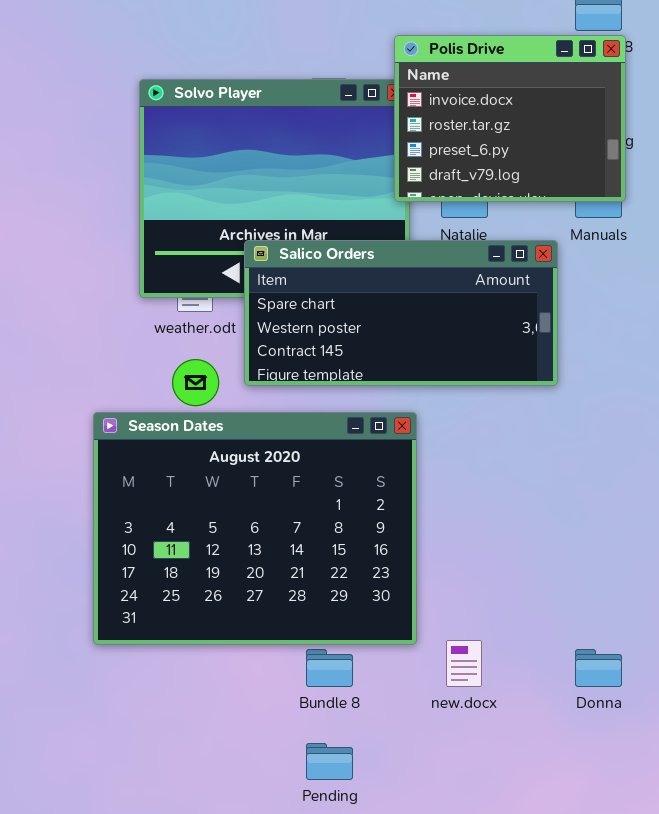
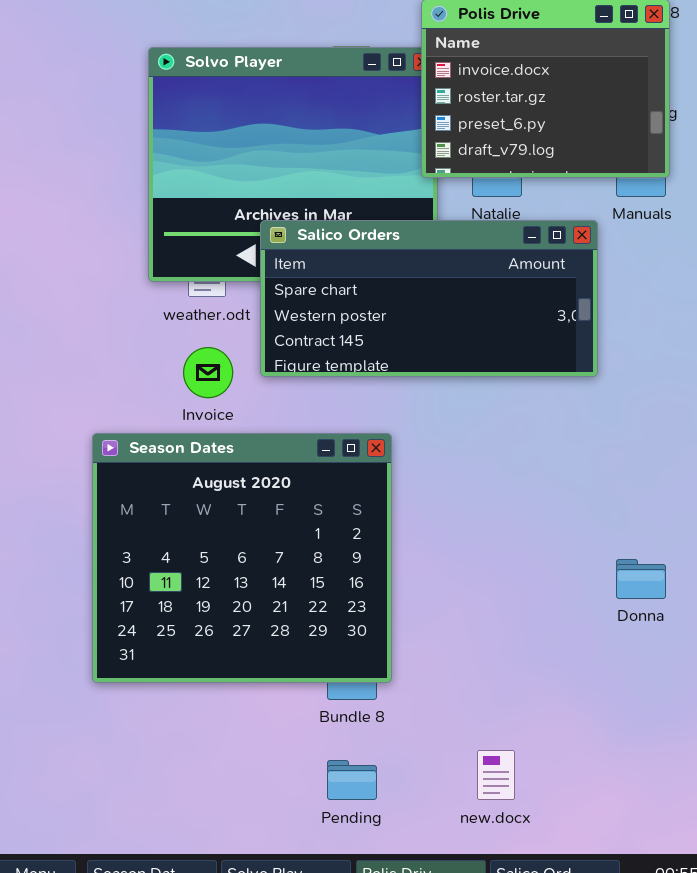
Season Dates: [93,412,417,645] -> [92,433,392,683], moved, resized
new.docx: [446,640,482,687] -> [477,750,515,800], moved
Donna: [575,649,622,687] -> [616,559,666,599], moved

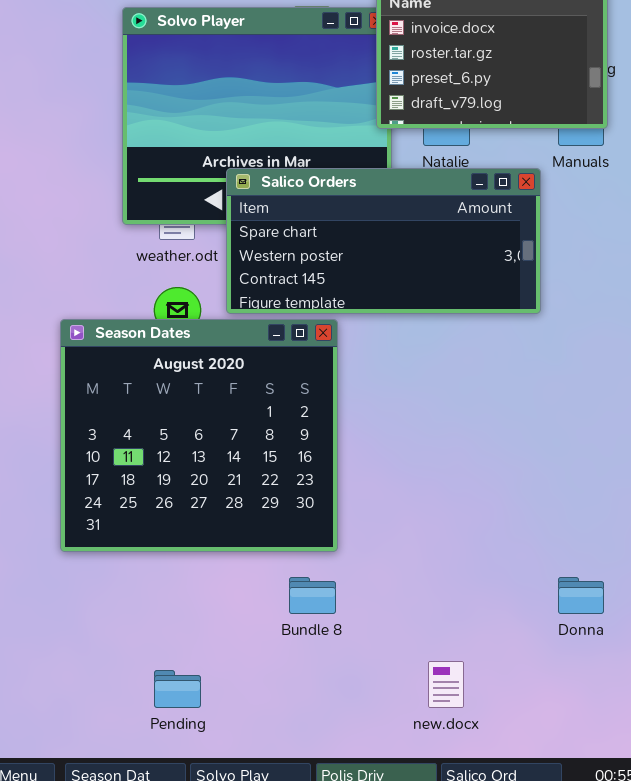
Season Dates: [92,433,392,683] -> [60,319,338,552], moved
Donna: [616,559,666,599] -> [558,577,604,614], moved
Pending: [327,760,377,800] -> [154,670,201,708], moved

